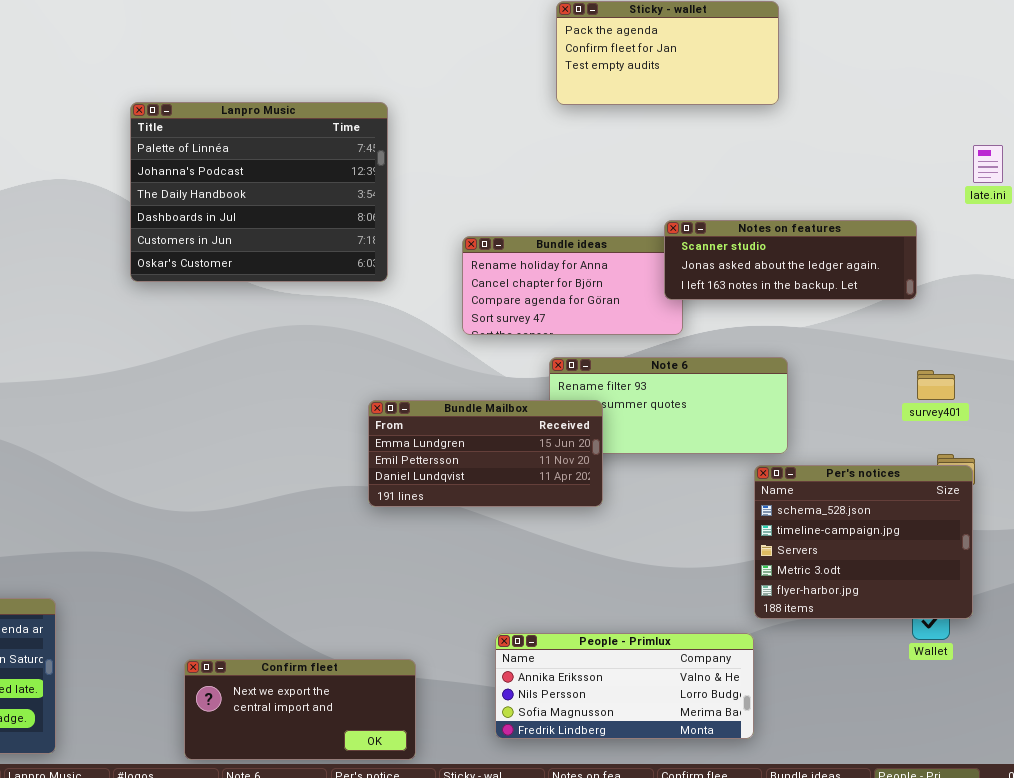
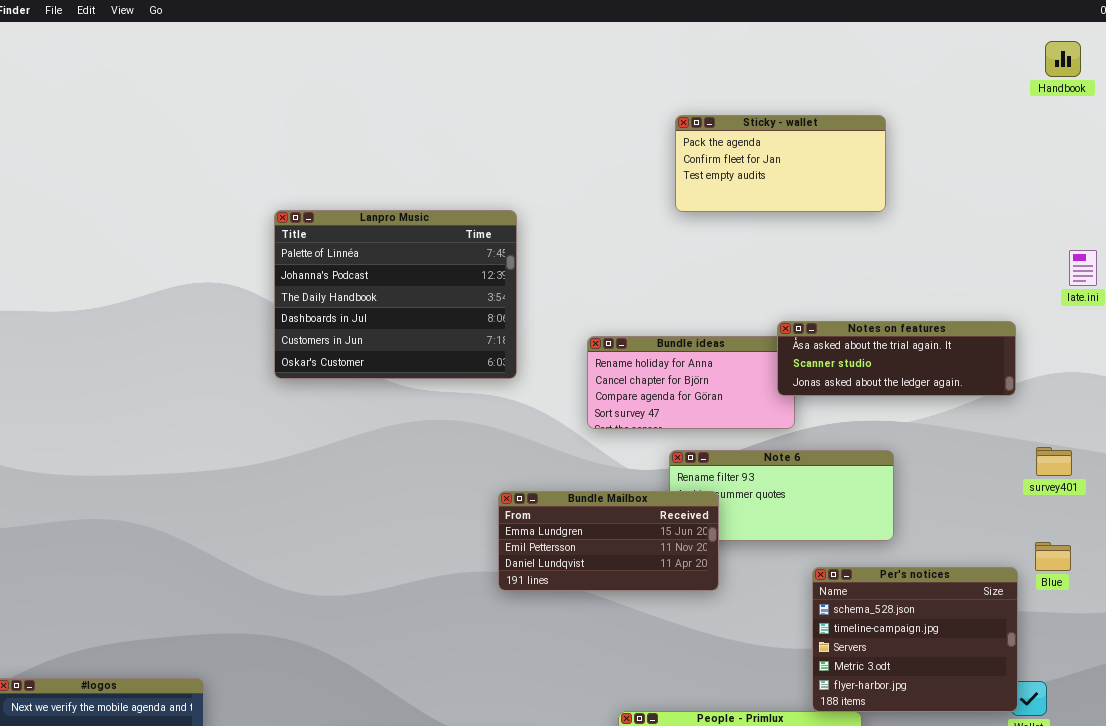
Notes on features: [664,220,917,300] -> [777,321,1016,396], scrolled up 1 row
survey401: [917,370,955,400] -> [1036,447,1072,476], moved
Per's notices: [754,465,973,619] -> [812,567,1018,712], moved

